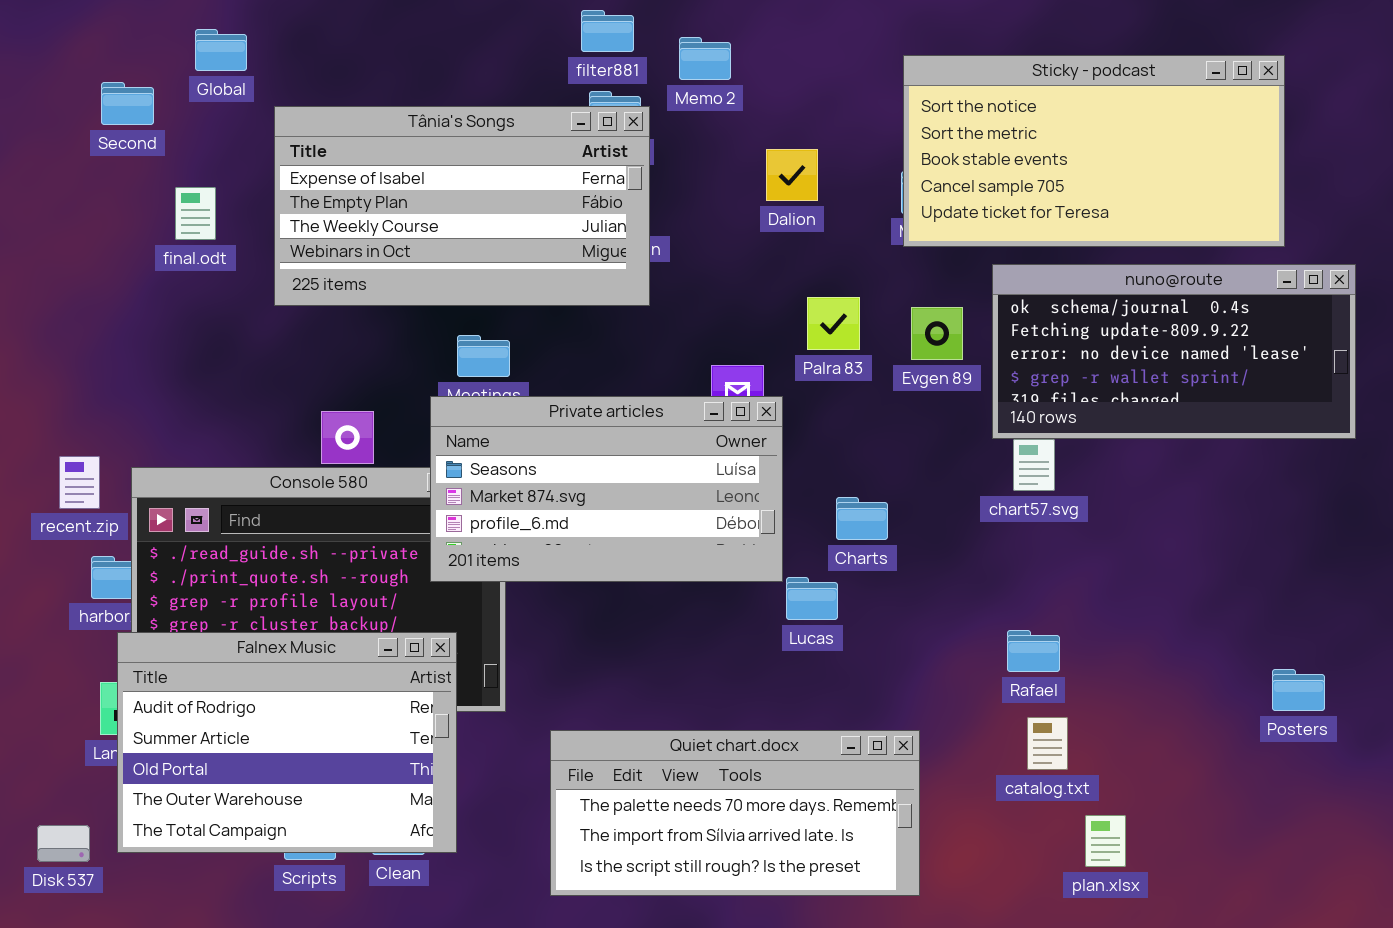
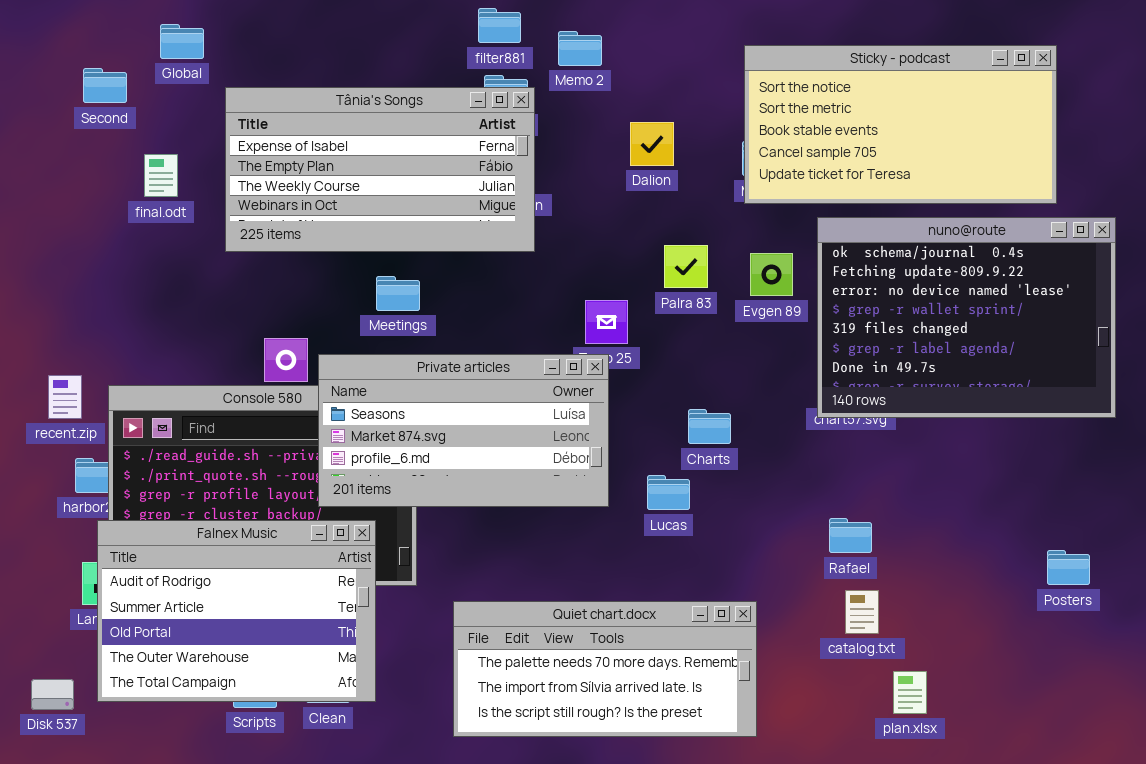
nuno@route: [992,264,1356,439] -> [817,217,1116,418], resized
Private articles: [430,396,783,582] -> [318,354,609,507], moved

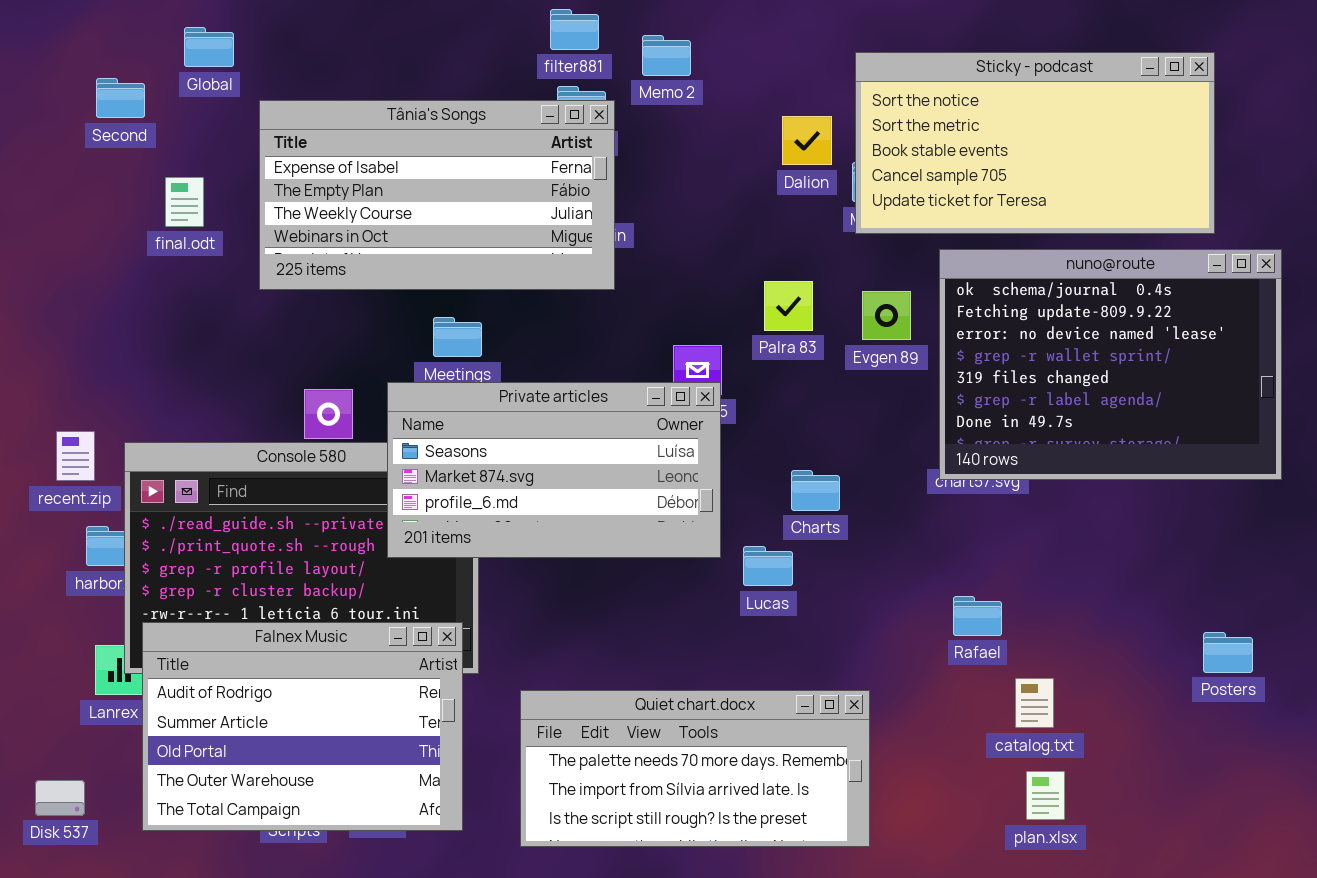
Dalion: [630,122,674,166] -> [782,116,832,165], moved
Private articles: [318,354,609,507] -> [387,382,721,558], moved
Falnex Music: [97,520,376,702] -> [142,622,463,831], moved
catalog.txt: [845,590,879,634] -> [1015,678,1054,728], moved

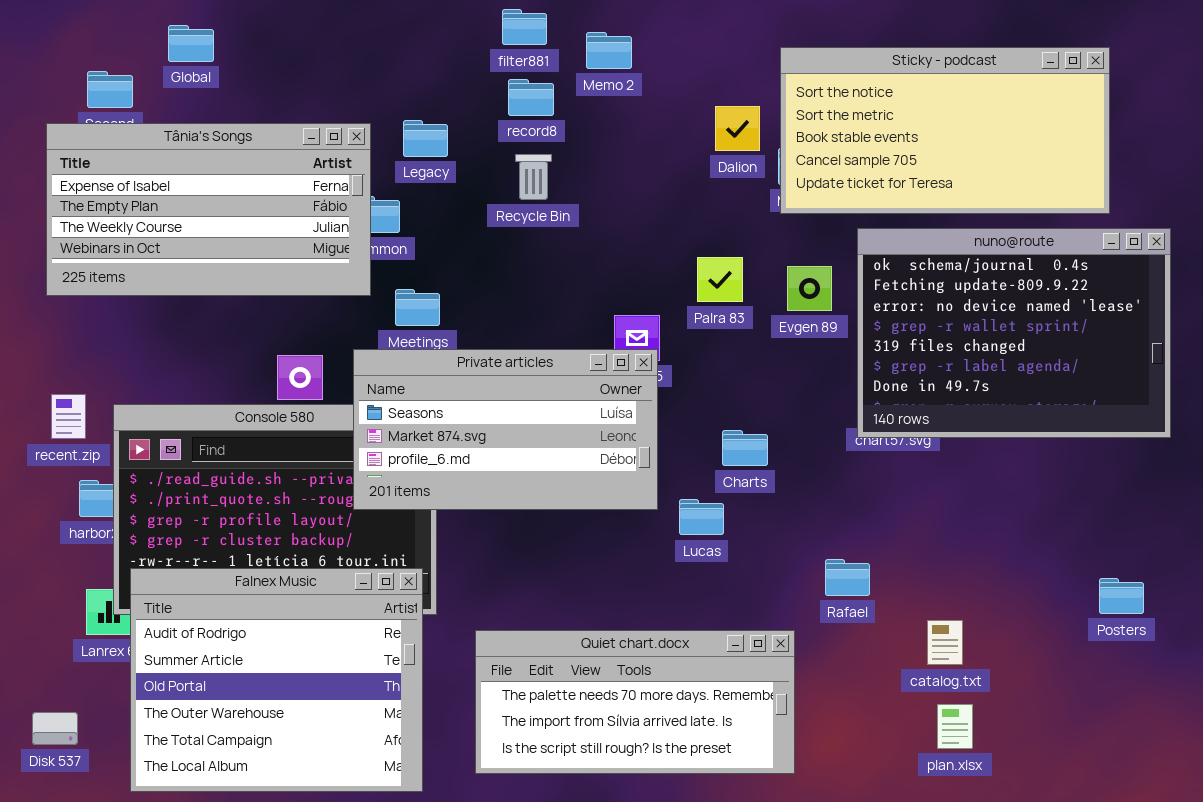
Tânia's Songs: [259,100,615,290] -> [46,123,371,296], moved
Rafael: [953,596,1002,636] -> [825,559,870,596], moved
Falnex Music: [142,622,463,831] -> [130,568,423,792], resized

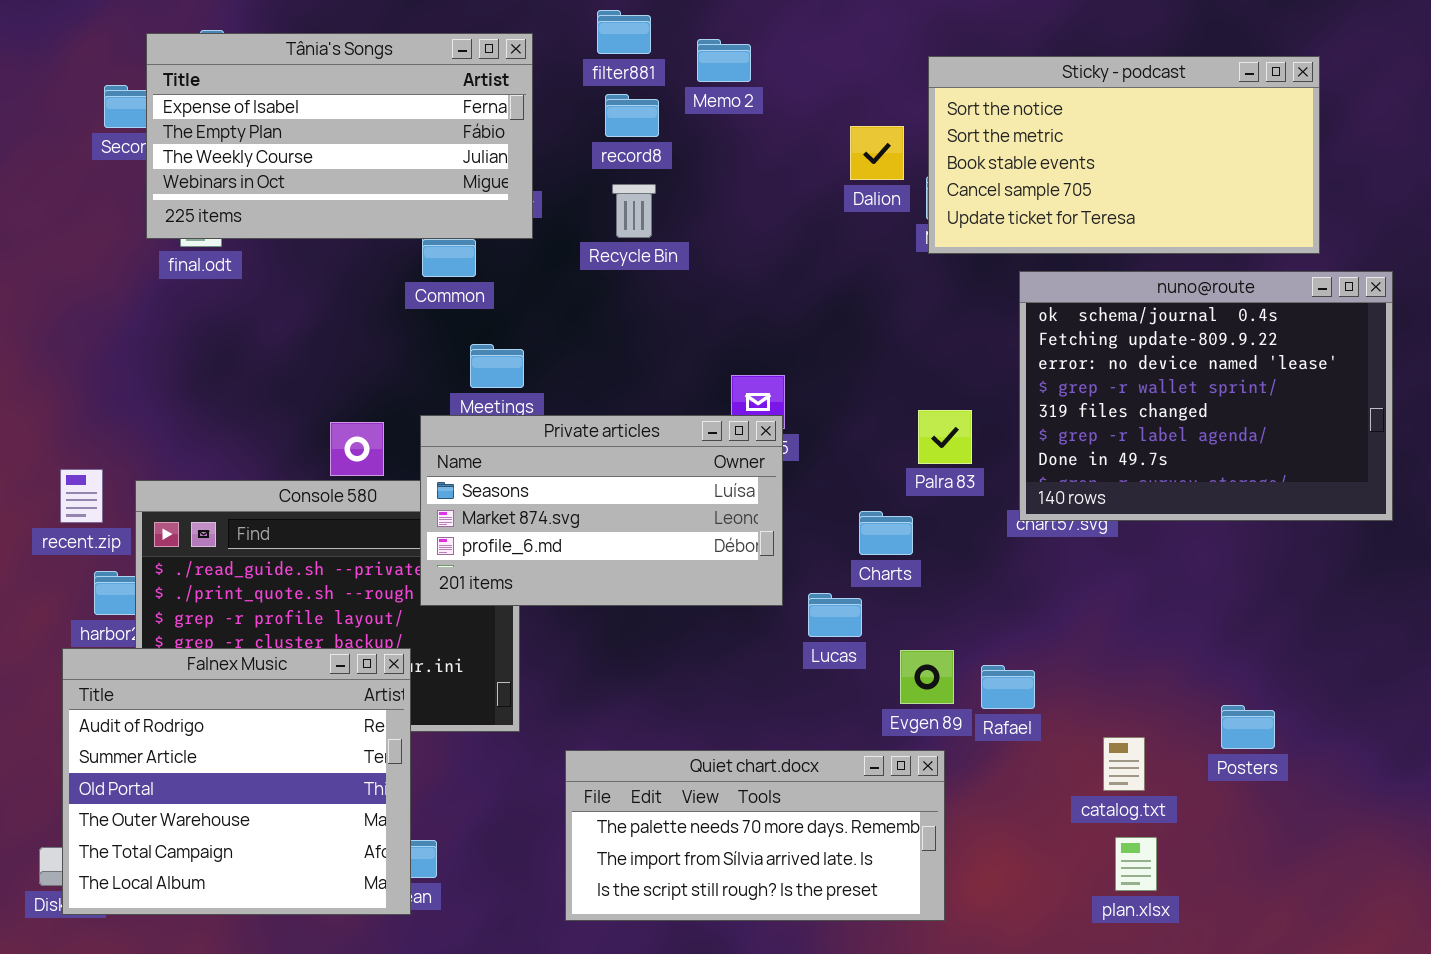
Tânia's Songs: [46,123,371,296] -> [146,33,533,239], moved
Palra 83: [697,257,743,302] -> [918,410,972,464], moved
Evgen 89: [787,266,832,311] -> [900,650,954,704], moved
Falnex Music: [130,568,423,792] -> [62,648,411,915], moved
Posters: [1099,578,1144,614] -> [1221,705,1275,749], moved

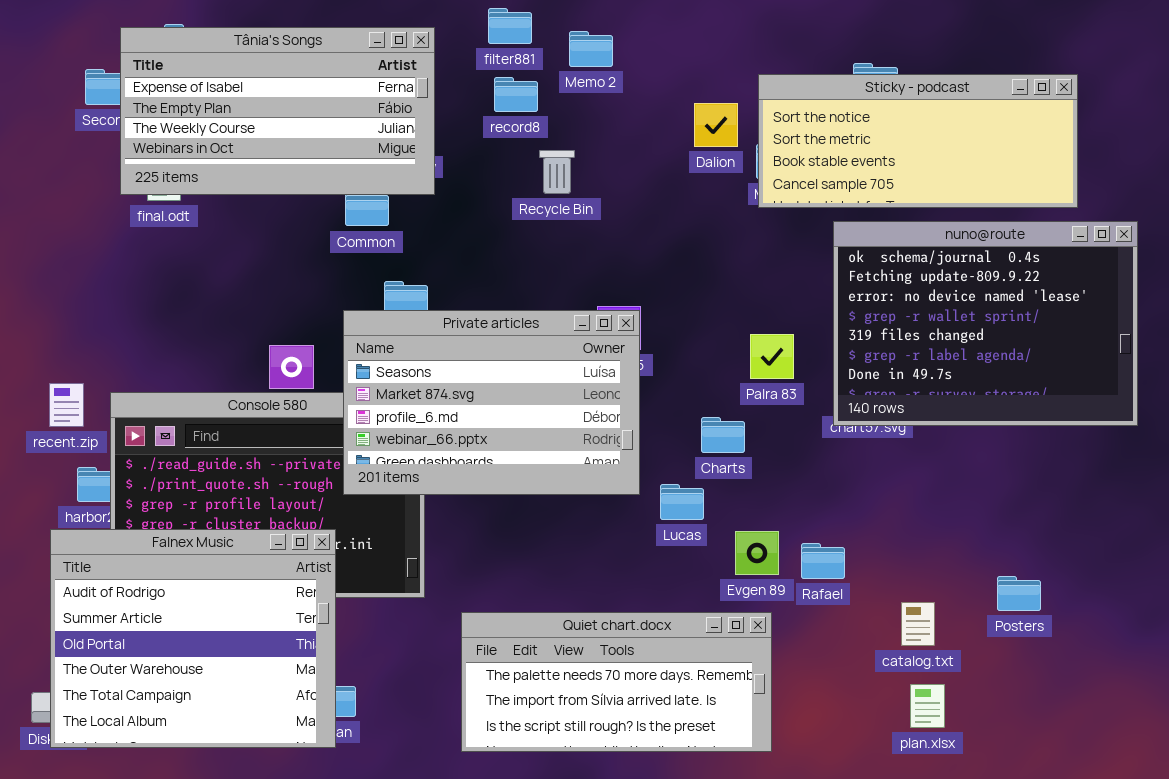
Sticky - podcast: [928,56,1320,254] -> [758,74,1078,208], resized
Recycle Bin: [612,184,656,238] -> [539,150,575,194], moved
Private articles: [420,415,783,606] -> [343,310,640,495], resized

